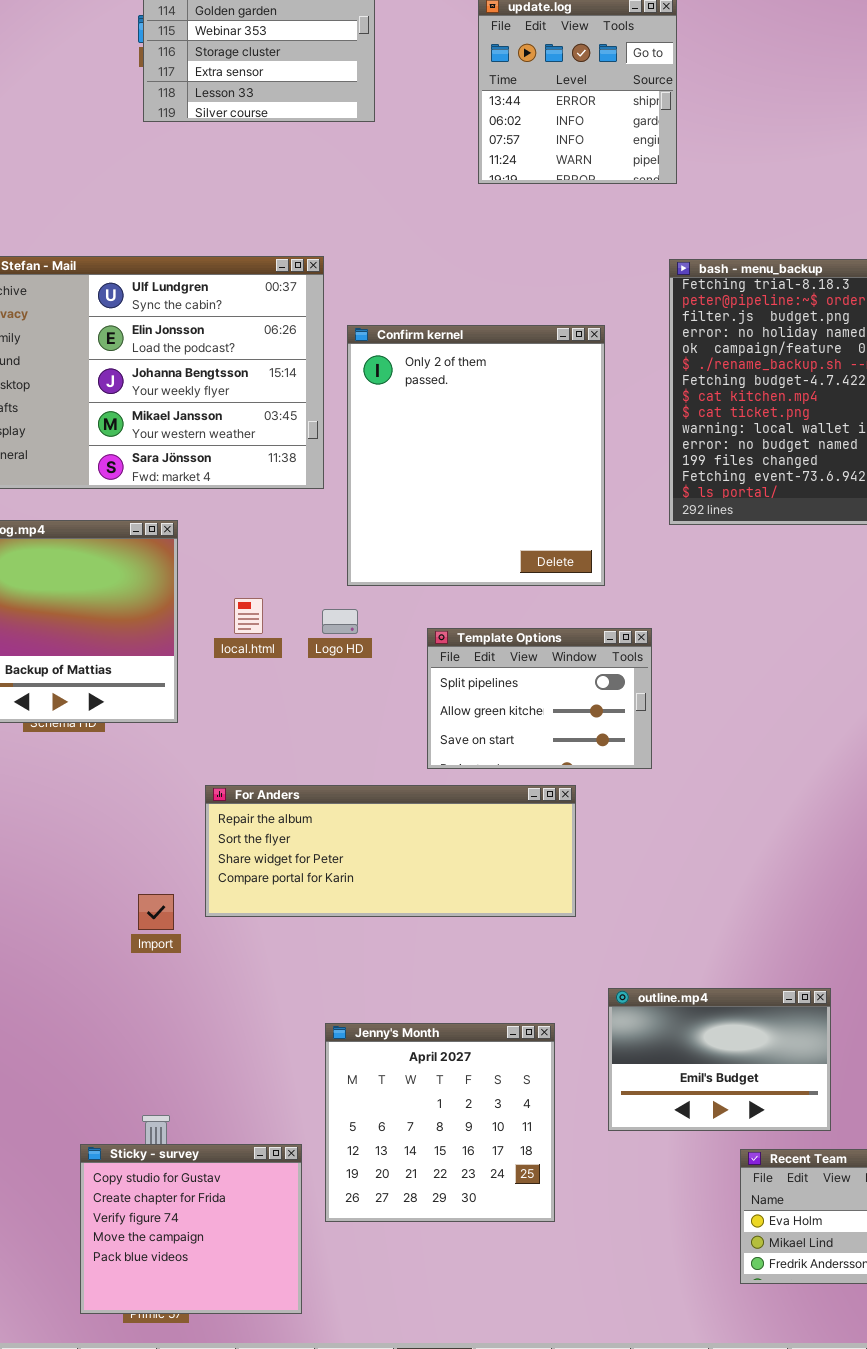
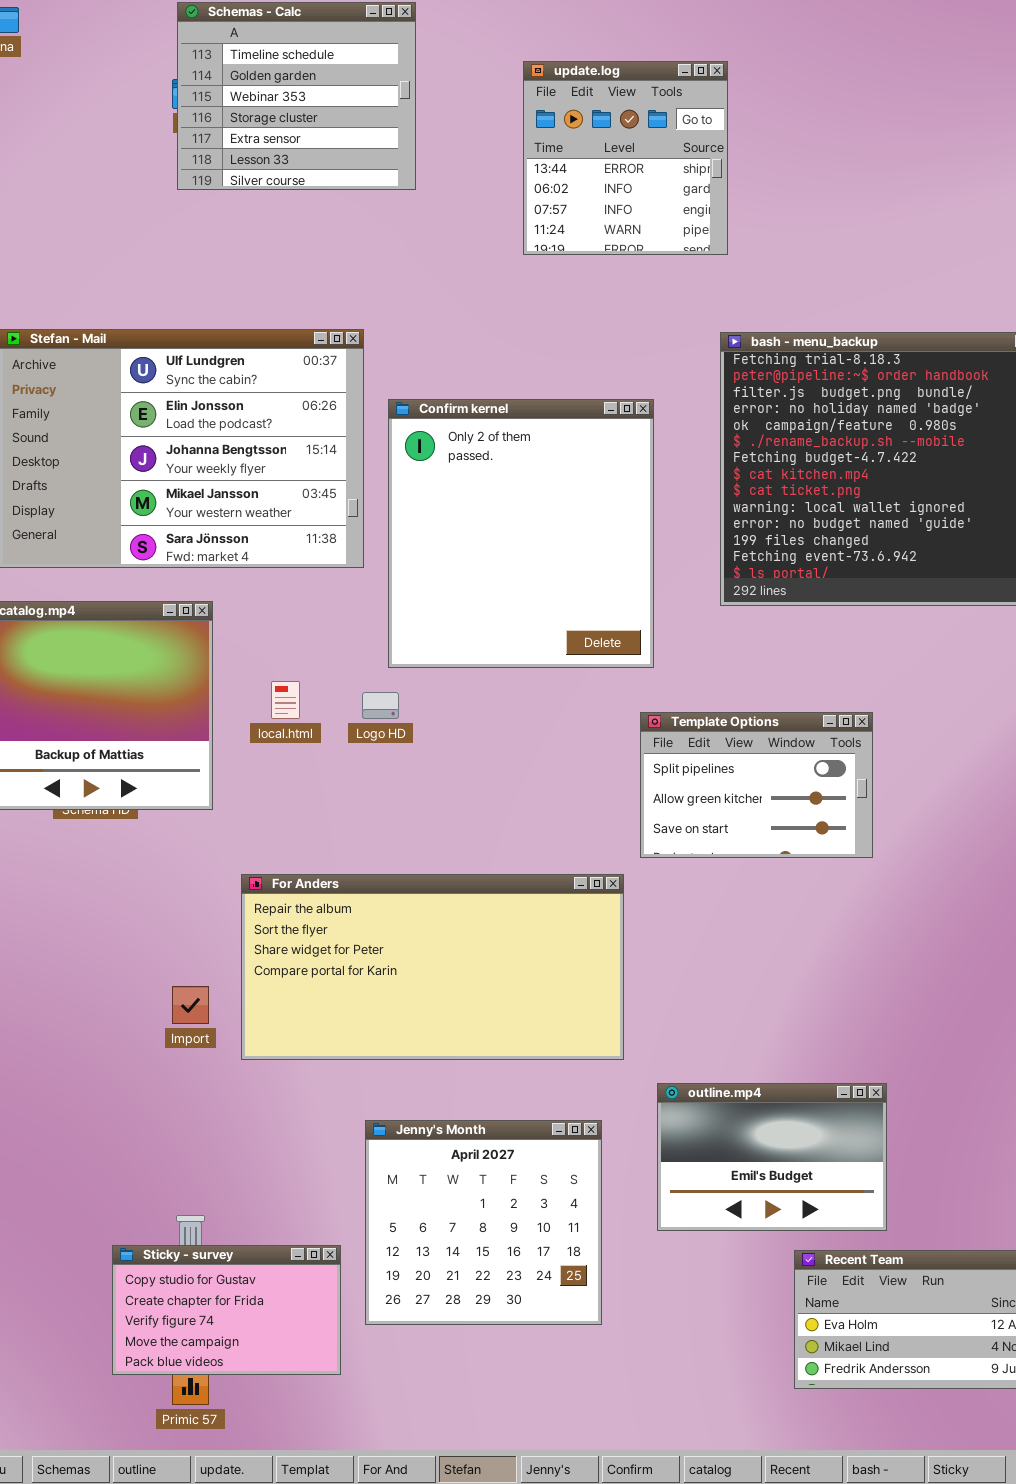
Template Options: [427,628,652,769] -> [640,712,873,858], moved
For Anders: [205,785,576,917] -> [241,874,624,1060], resized
Sticky - survey: [80,1144,302,1314] -> [112,1245,341,1375], resized

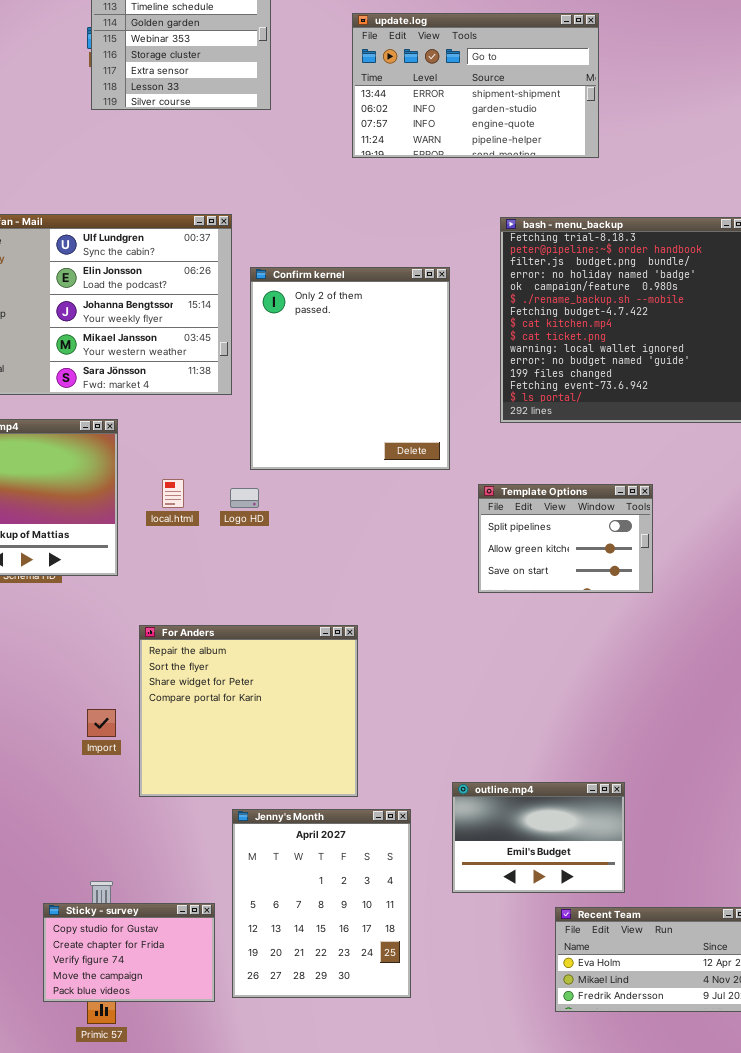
update.log: [523,61,728,255] -> [352,13,599,158], resized
Template Options: [640,712,873,858] -> [478,484,653,593], moved
For Anders: [241,874,624,1060] -> [139,625,358,797], resized
Jenny's Month: [365,1120,602,1325] -> [232,809,411,998], resized

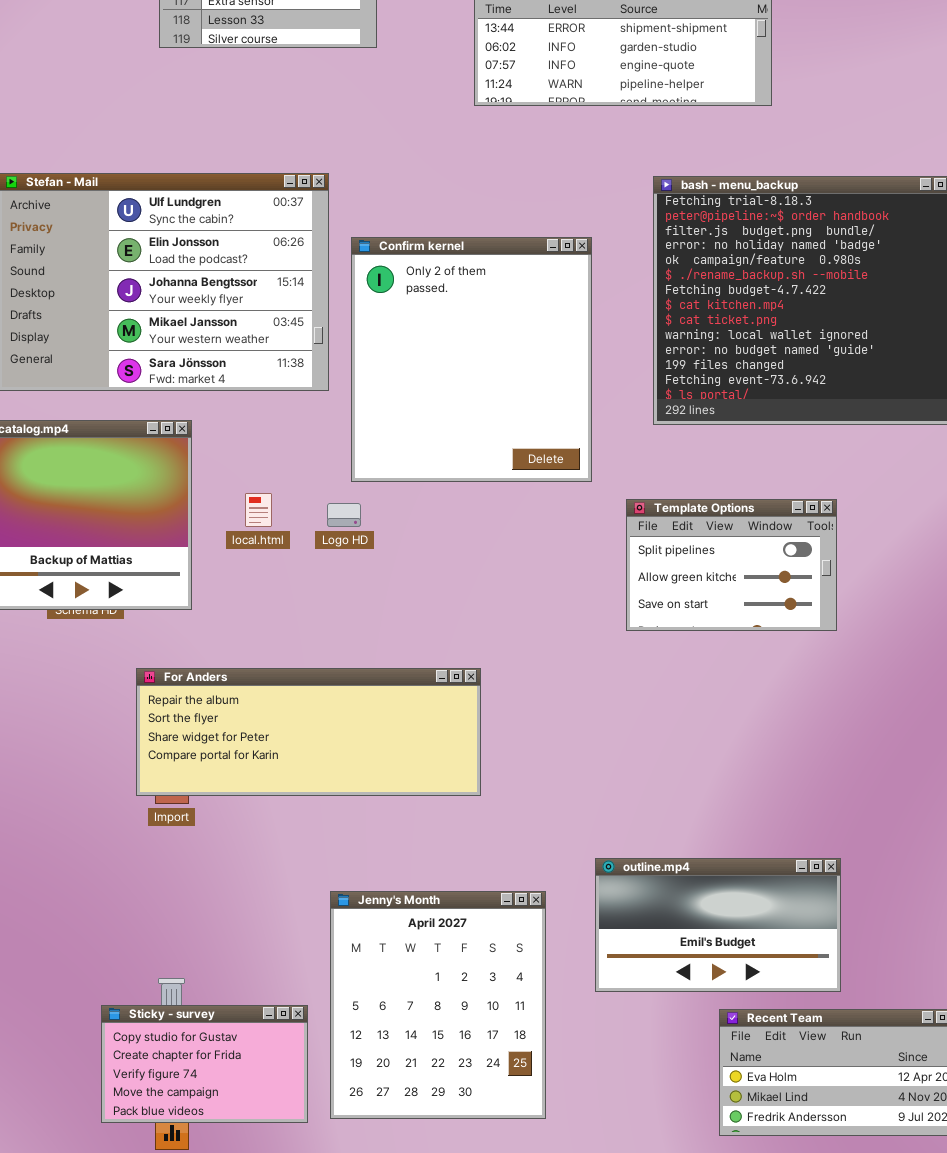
For Anders: [139,625,358,797] -> [136,668,481,796], resized
outline.mp4: [452,782,625,893] -> [595,858,841,992], resized

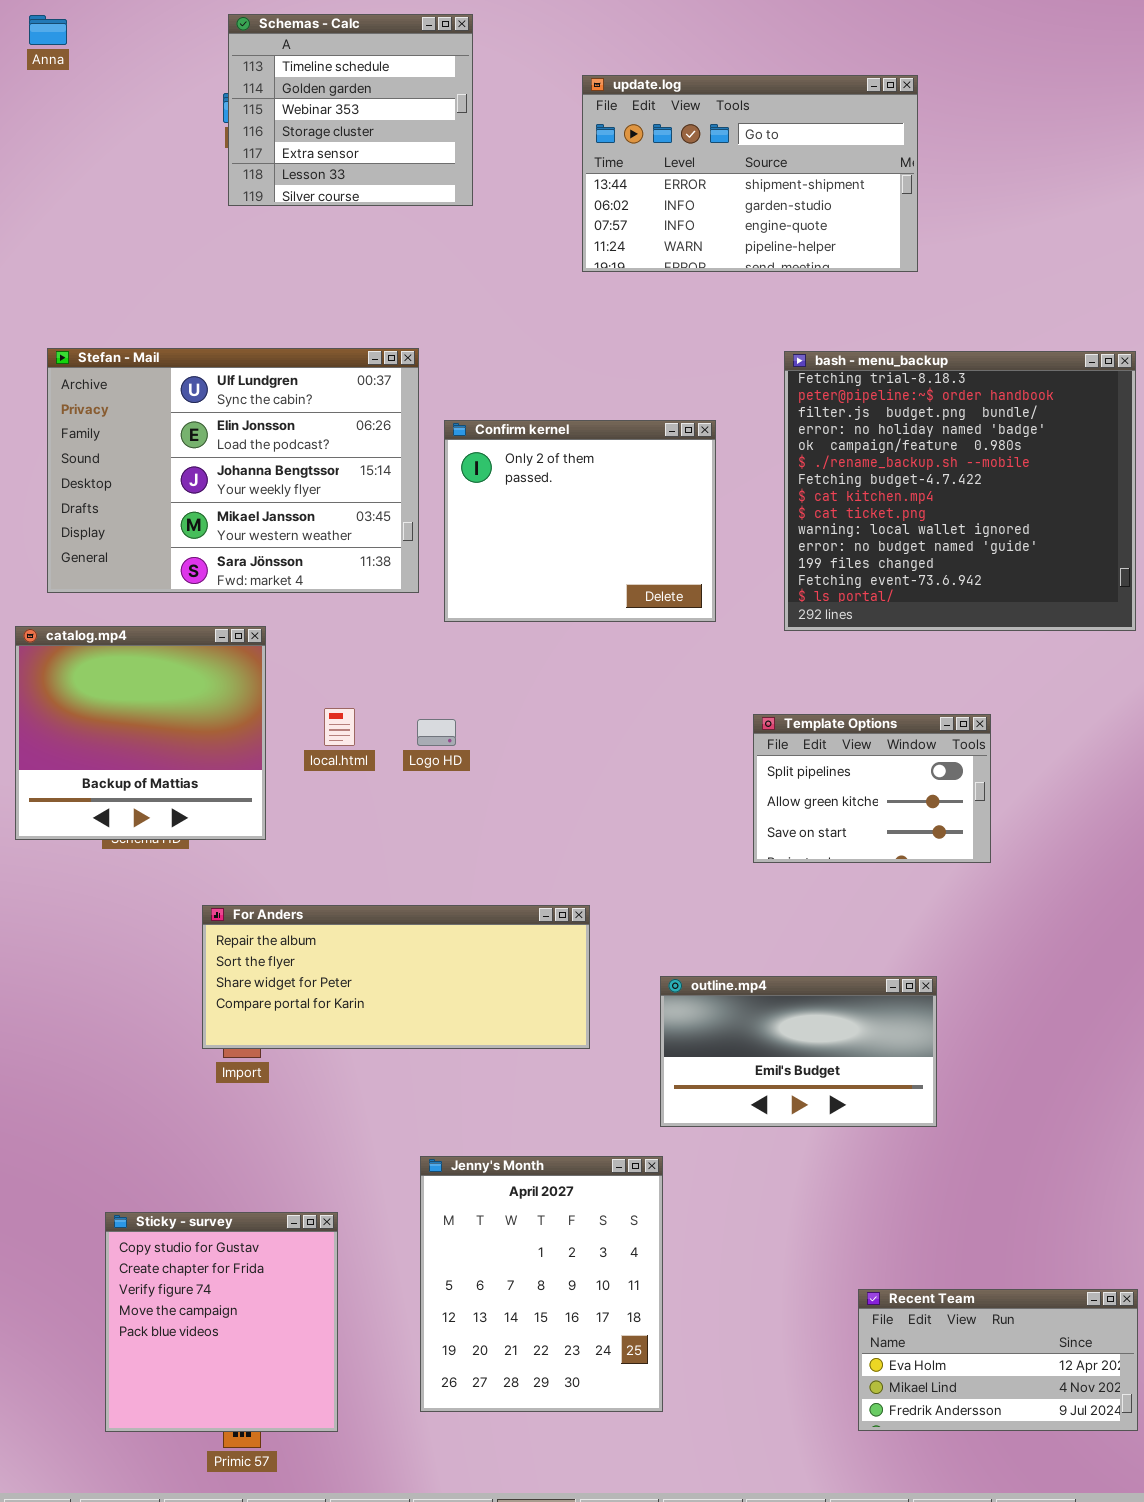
Confirm kernel: [351,237,592,482] -> [444,420,716,622], resized
outline.mp4: [595,858,841,992] -> [660,976,937,1127], moved
Sticky - survey: [101,1005,308,1123] -> [105,1212,338,1432], moved, resized

